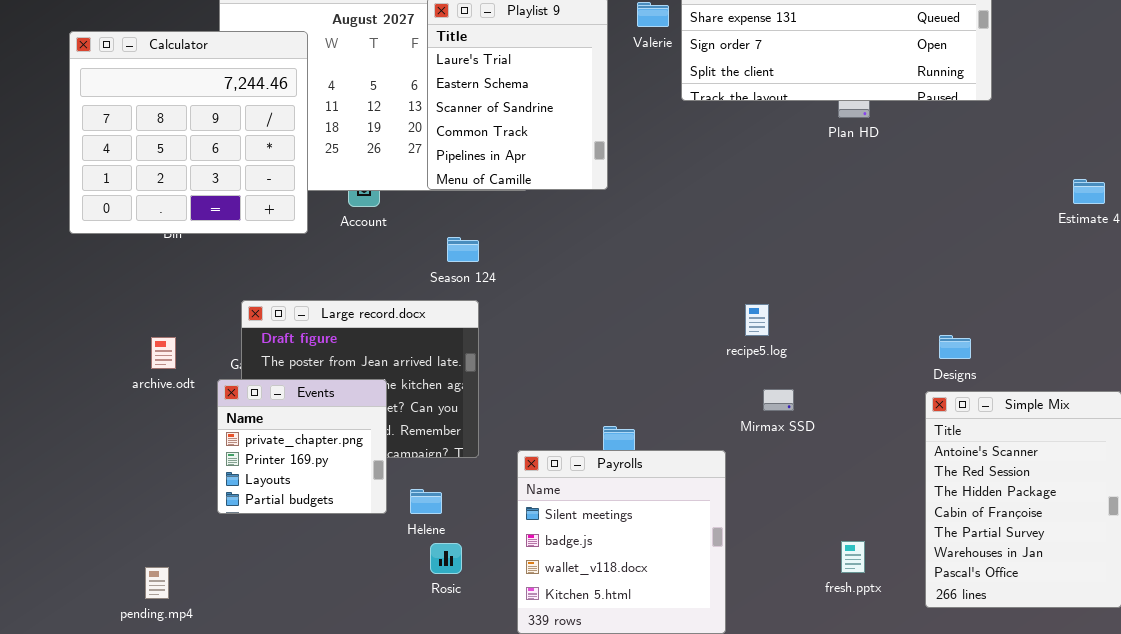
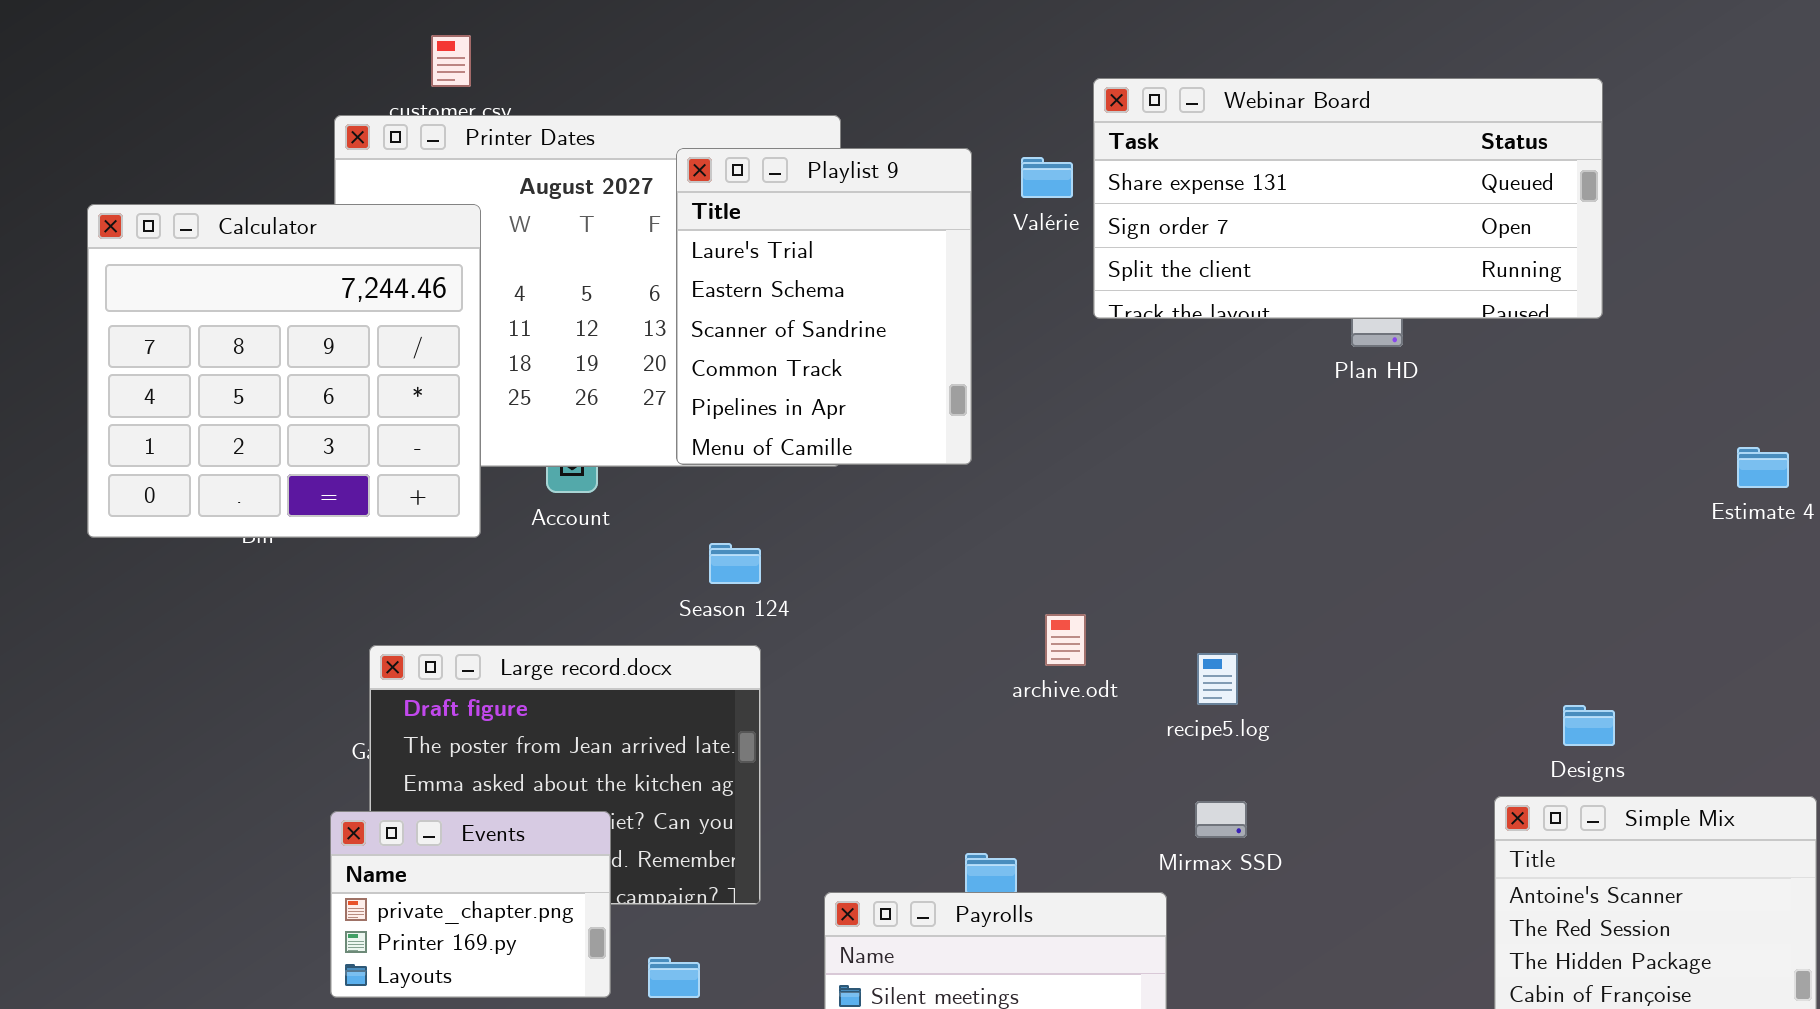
Designs: [939,335,971,359] -> [1563,705,1615,746], moved
archive.odt: [151,337,176,369] -> [1045,614,1086,666], moved
Events: [217,379,387,514] -> [330,811,611,998], resized
Mirmax SSD: [763,389,794,411] -> [1195,801,1247,838], moved

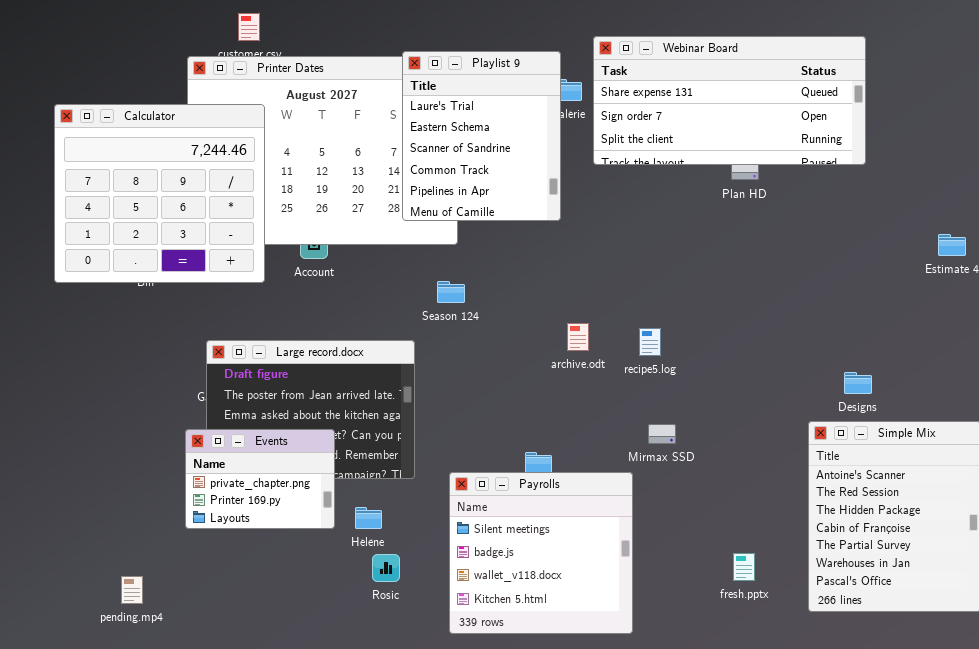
Playlist 9: [676,148,972,465] -> [402,51,561,221], moved
Season 124: [709,543,761,584] -> [437,281,465,303], moved
recipe5.log: [1197,653,1238,705] -> [639,328,661,356], moved

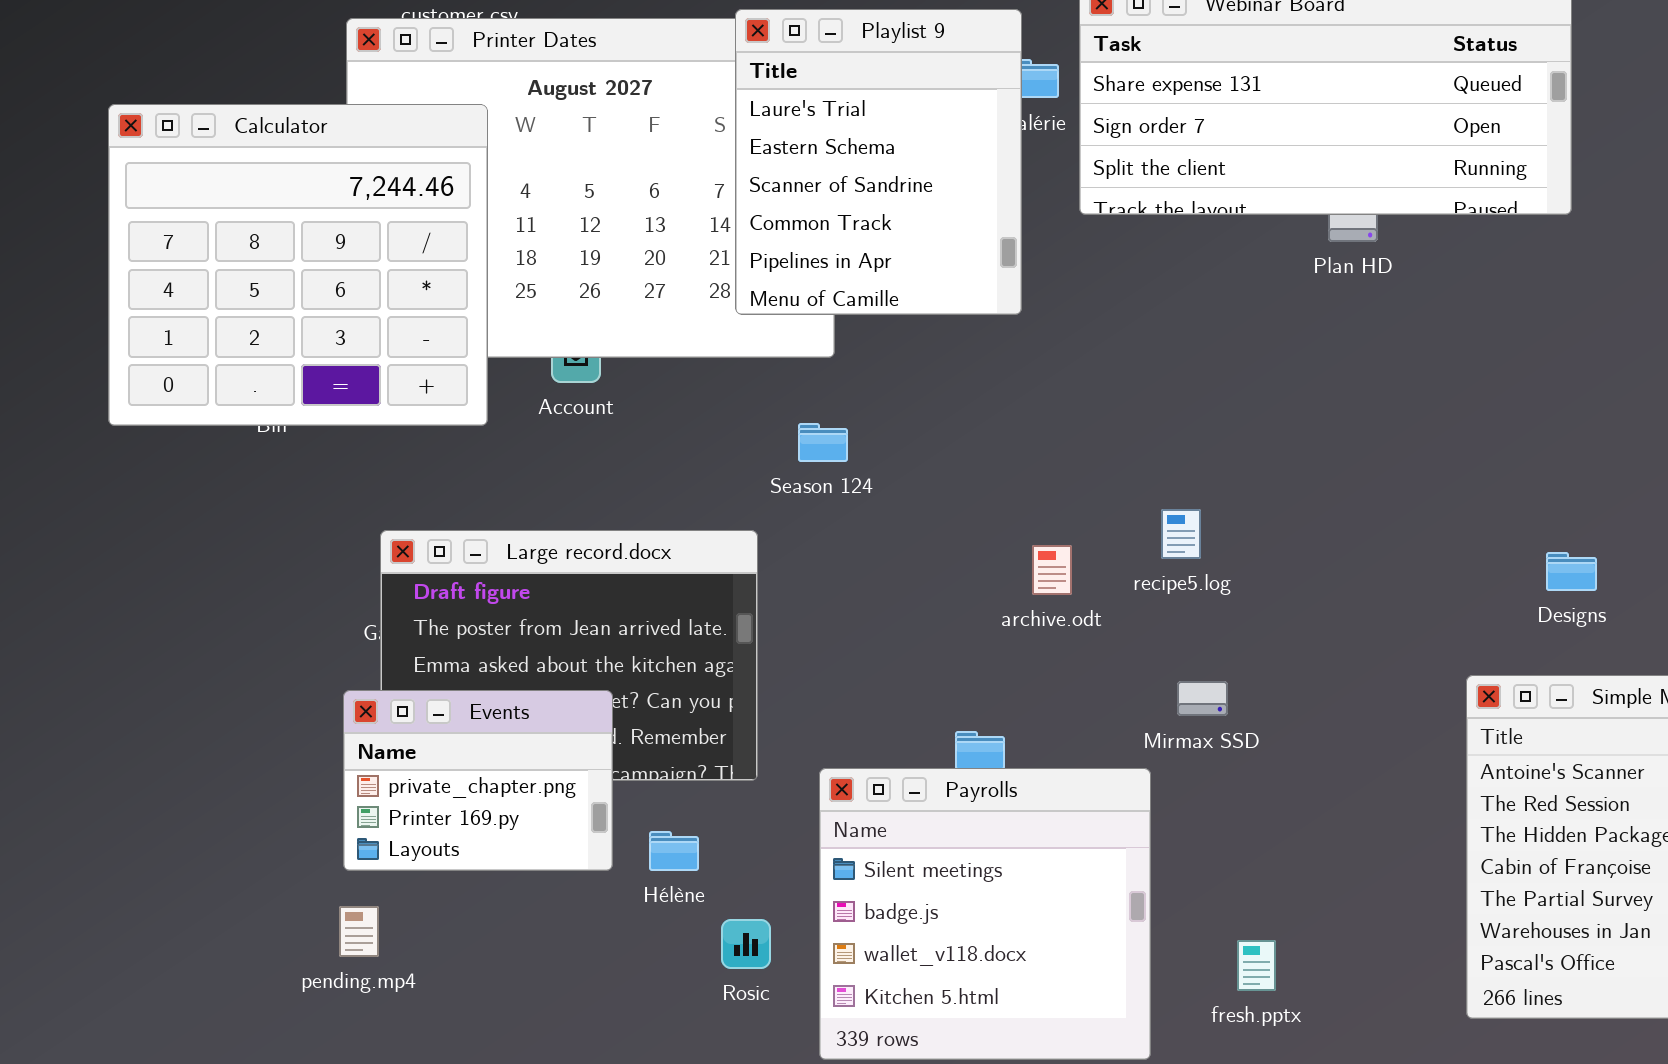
archive.odt: [567,323,589,351] -> [1032,545,1072,595], moved
Designs: [844,372,872,394] -> [1546,552,1597,591], moved
fresh.pptx: [733,553,755,581] -> [1237,940,1276,991], moved
Rosic: [372,554,400,582] -> [721,919,771,969], moved
pending.mp4: [121,576,143,604] -> [339,906,379,957], moved

